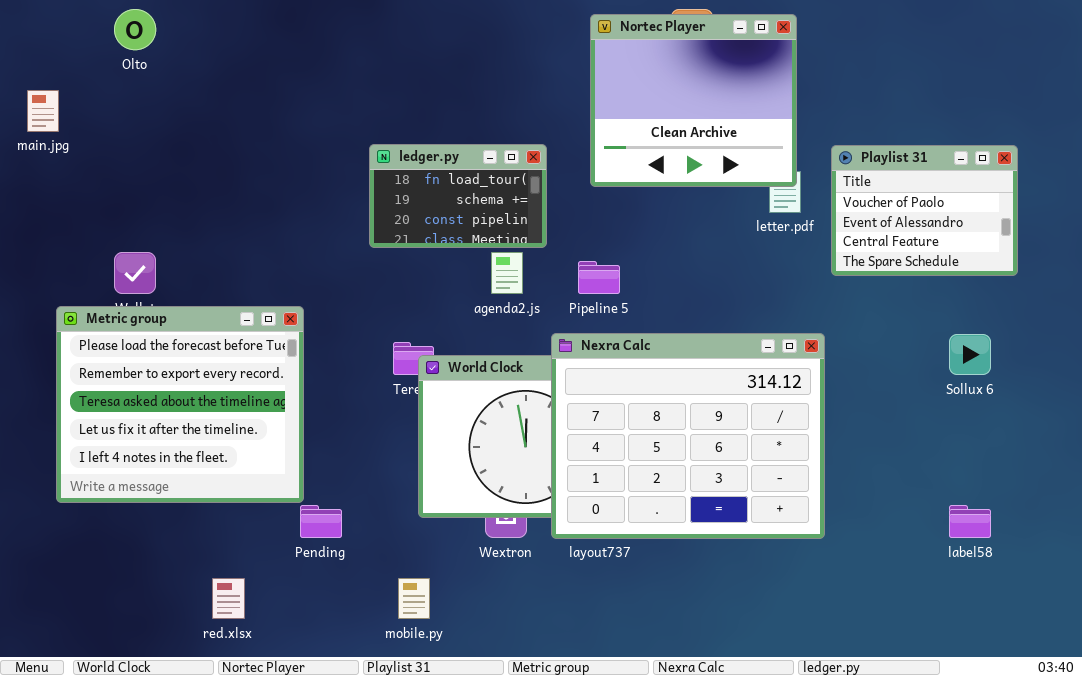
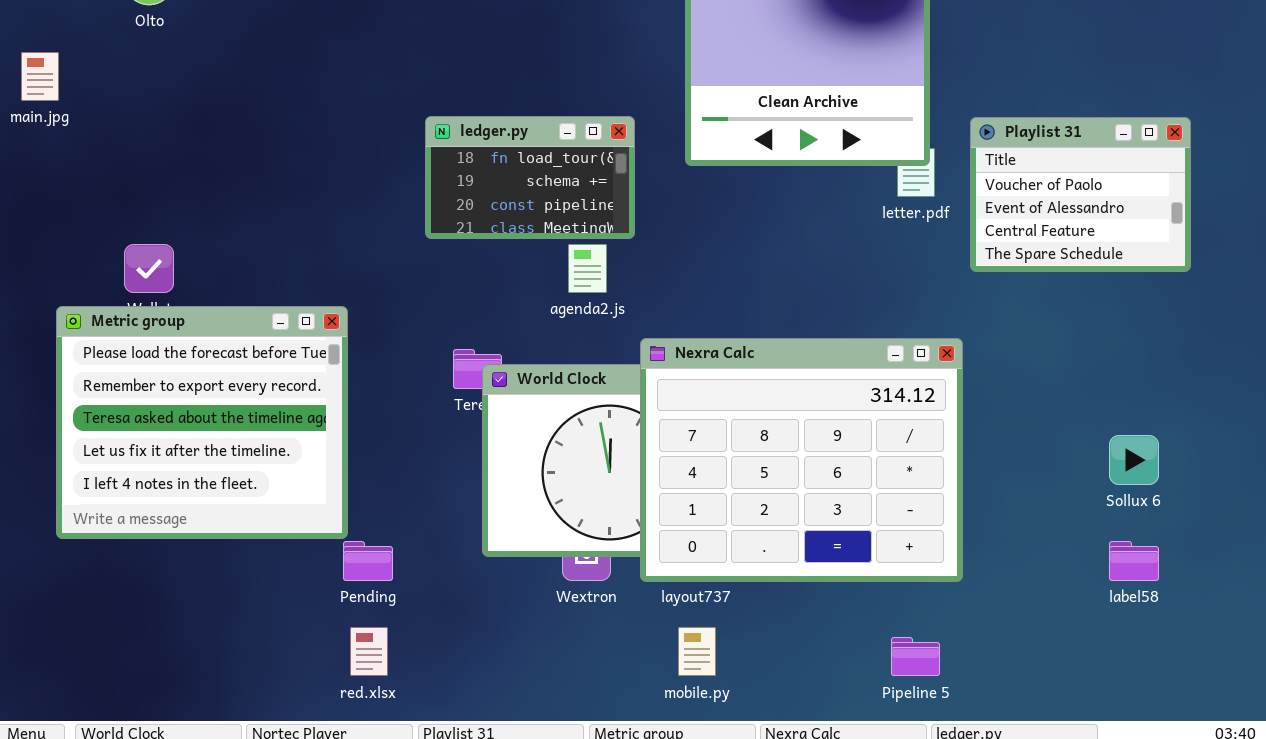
Pipeline 5: [578,261,620,294] -> [891,637,940,676], moved
Sollux 6: [949,334,991,375] -> [1109,435,1159,485], moved
red.xlsx: [212,578,245,619] -> [350,627,388,676], moved
mobile.py: [398,578,430,619] -> [678,627,716,676], moved

